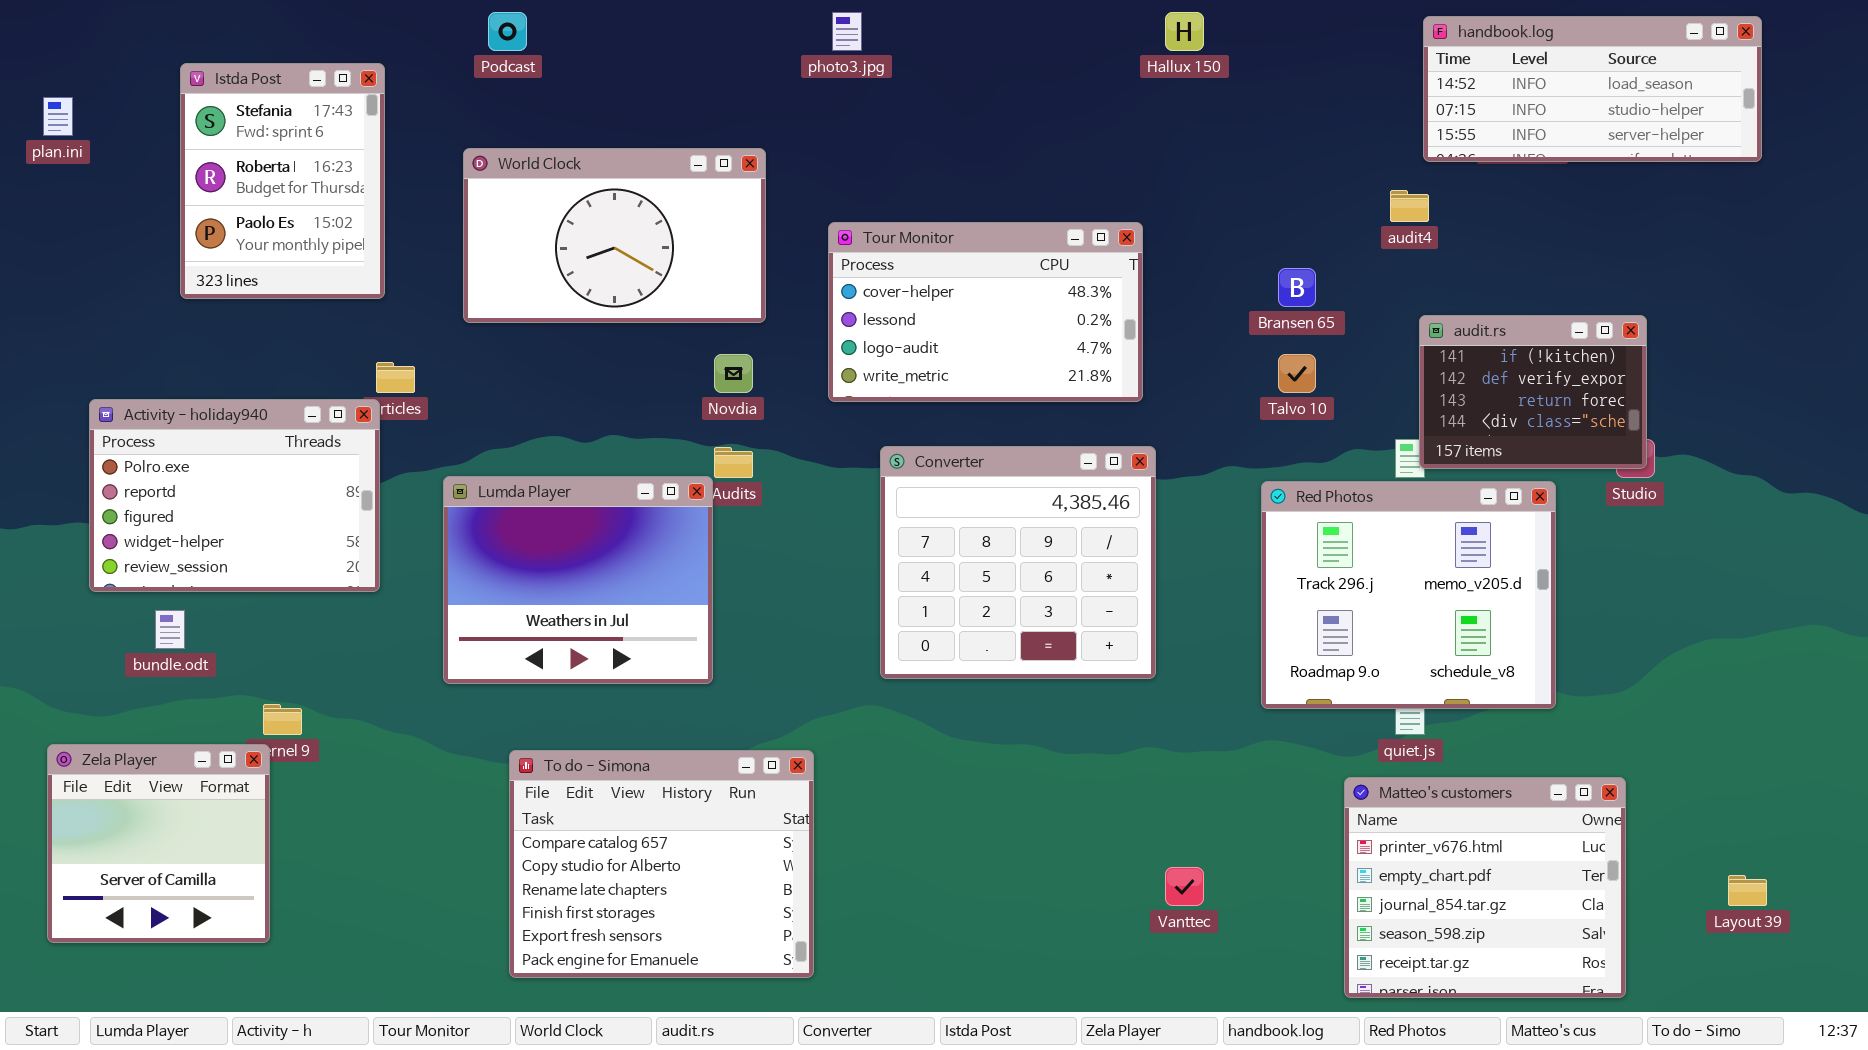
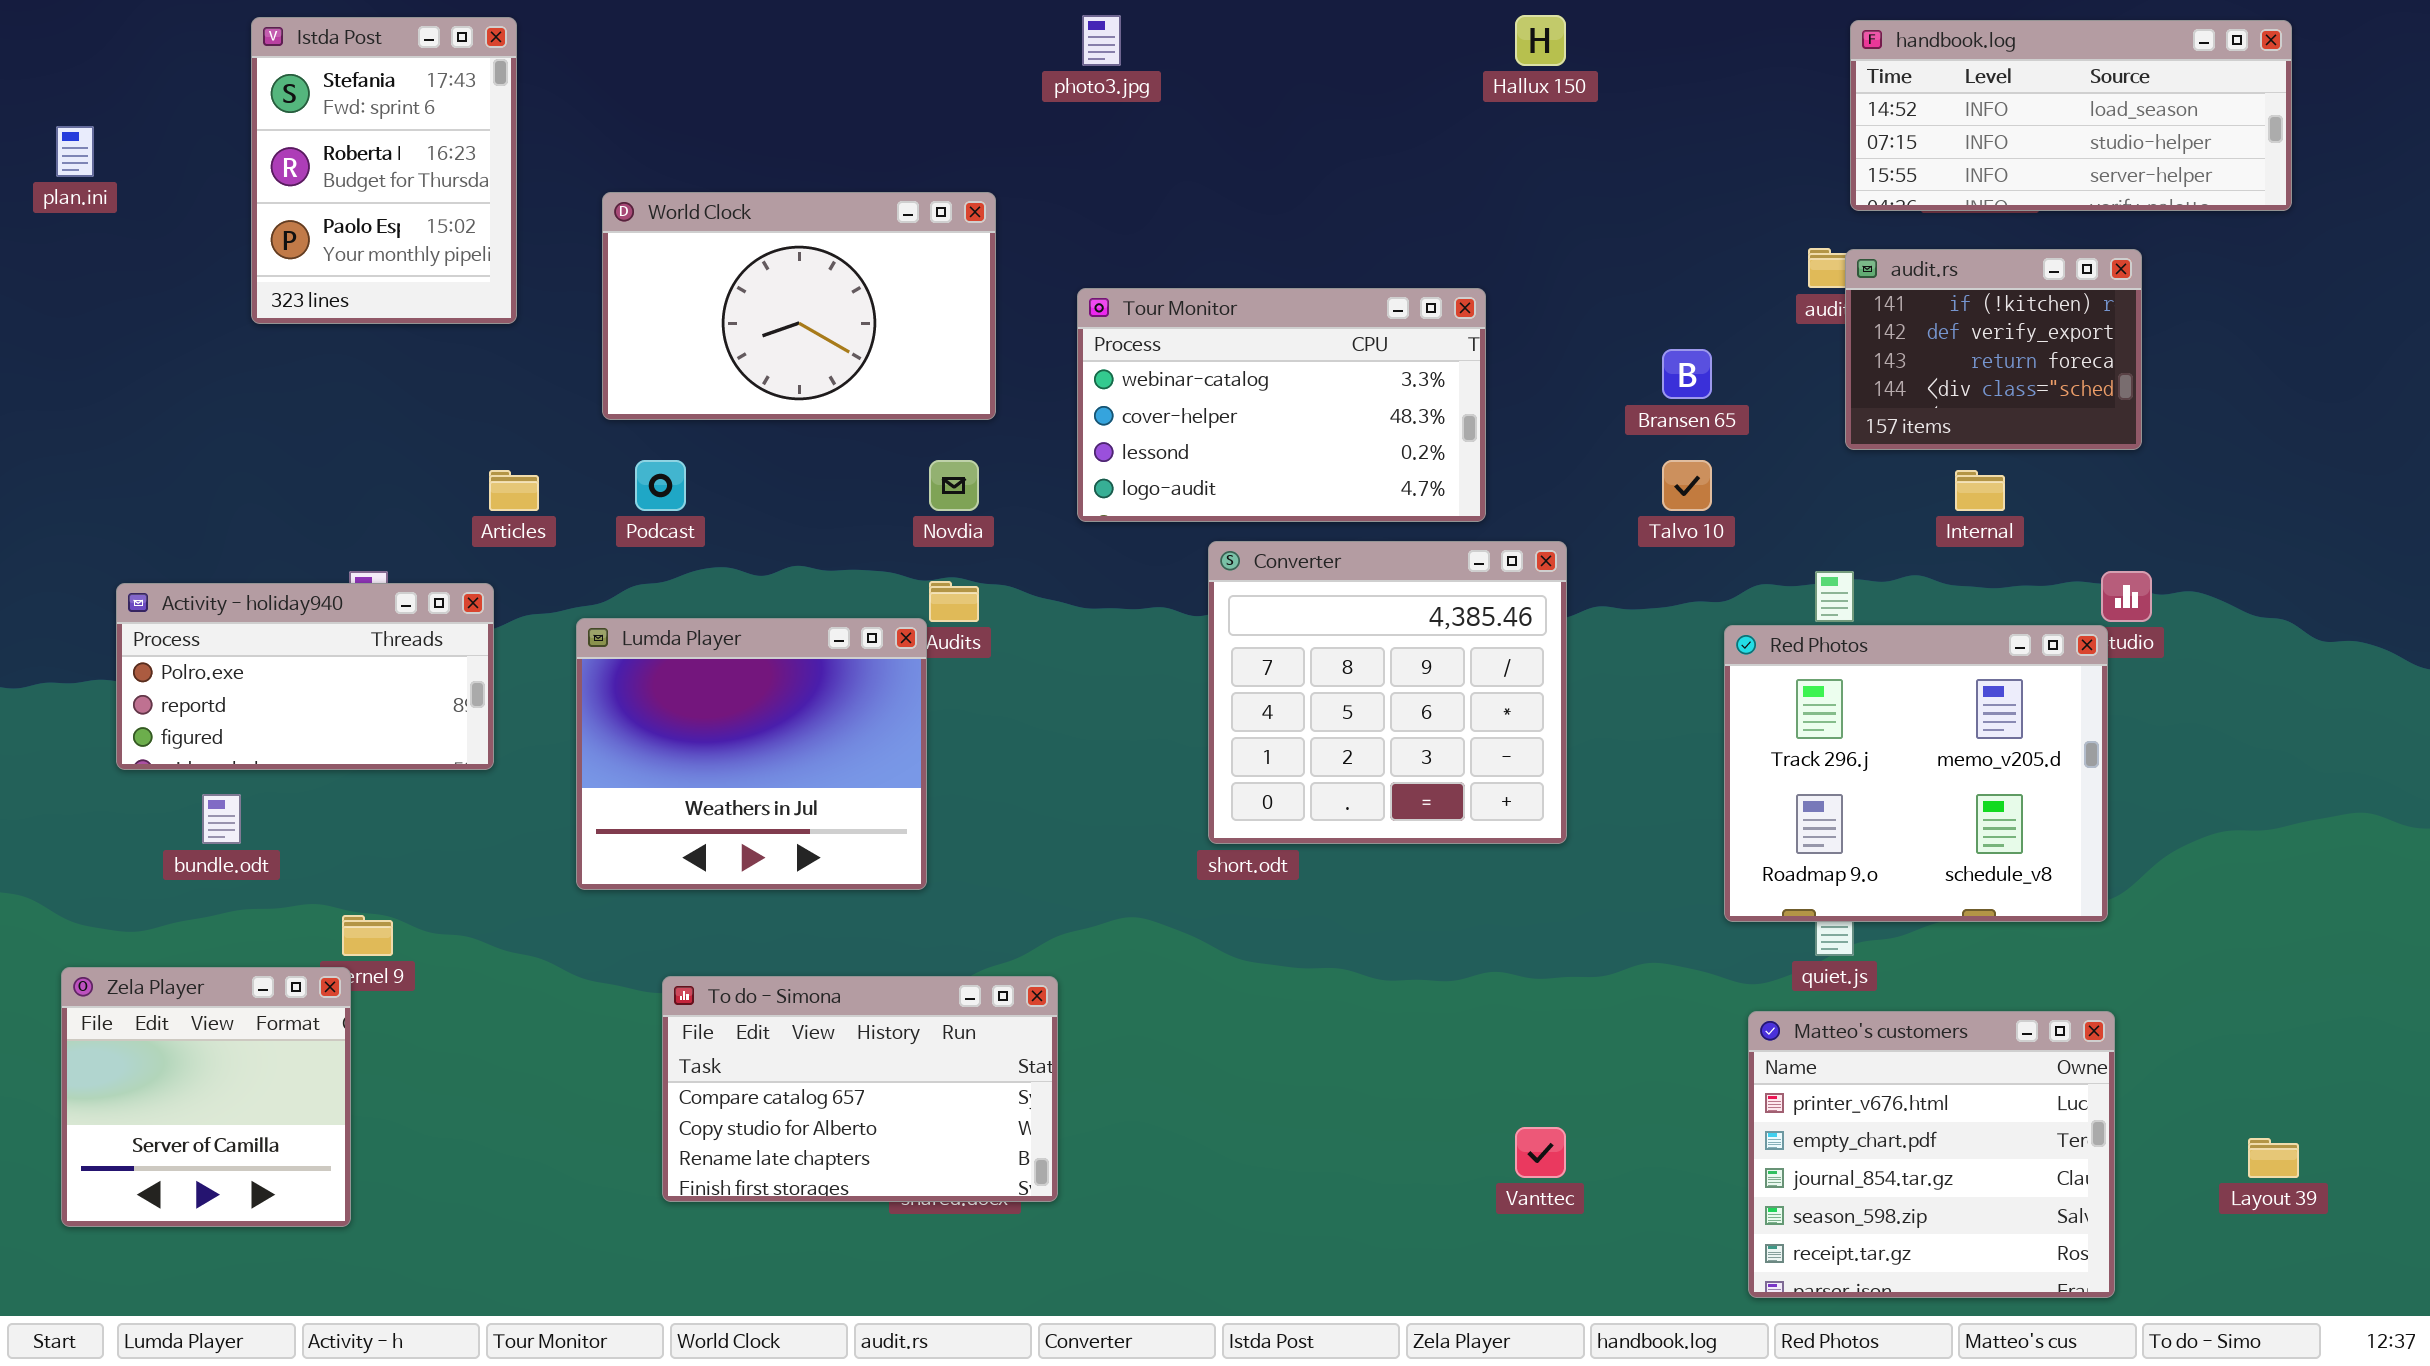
Podcast: [488,12,527,51] -> [635,460,686,511], moved
Istda Post: [180,63,385,299] -> [251,17,517,324], moved
Tour Monitor: [828,222,1143,402] -> [1077,288,1486,522], scrolled up 1 row
audit.rs: [1419,315,1647,469] -> [1845,249,2142,450], moved
Activity - holiday940: [89,399,380,592] -> [116,583,494,770], resized
Converter: [880,446,1156,679] -> [1208,541,1567,844], moved
Red Photos: [1261,481,1556,709] -> [1724,625,2108,922], moved
To do - Simona: [509,750,814,978] -> [662,976,1058,1202], resized

